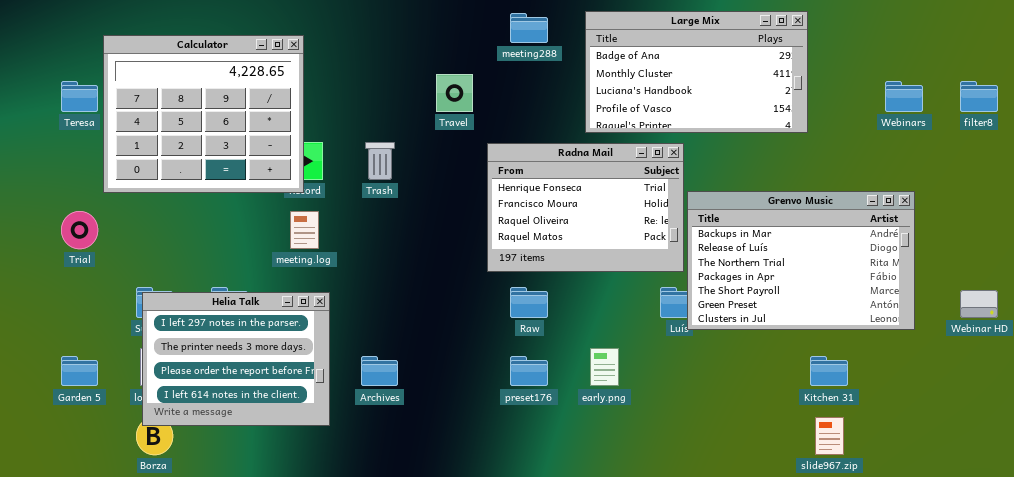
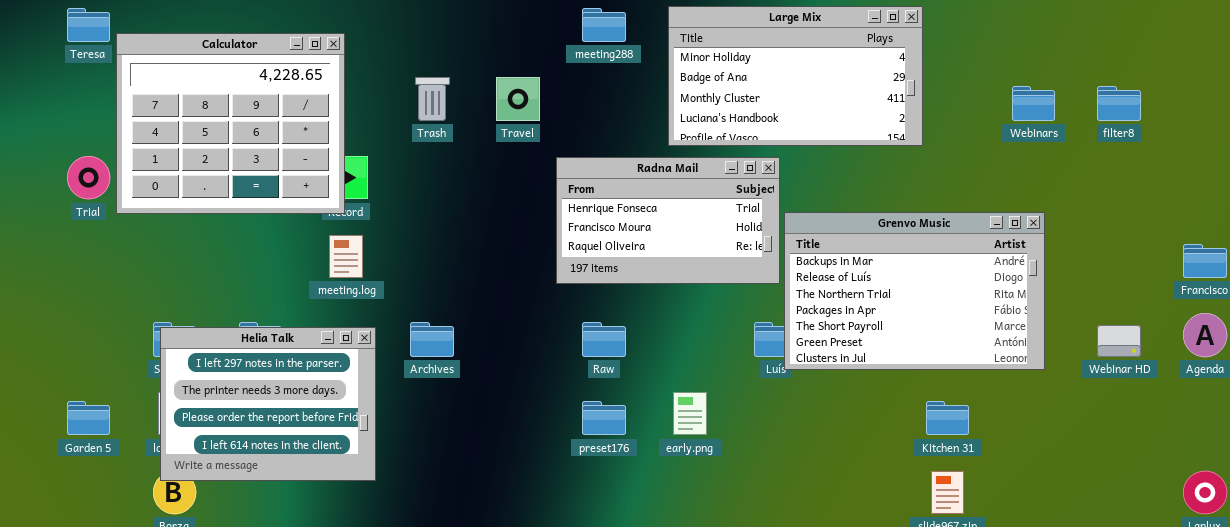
Large Mix: [585,11,808,133] -> [668,6,923,146], scrolled up 1 row
Teresa: [61,81,98,112] -> [67,8,110,42], moved
Trash: [365,142,395,180] -> [415,77,450,121], moved
Radna Mail: [487,143,684,272] -> [556,157,780,284], resized
Trial: [61,211,98,249] -> [67,156,110,199], moved
Archives: [361,356,398,386] -> [410,322,454,357], moved

